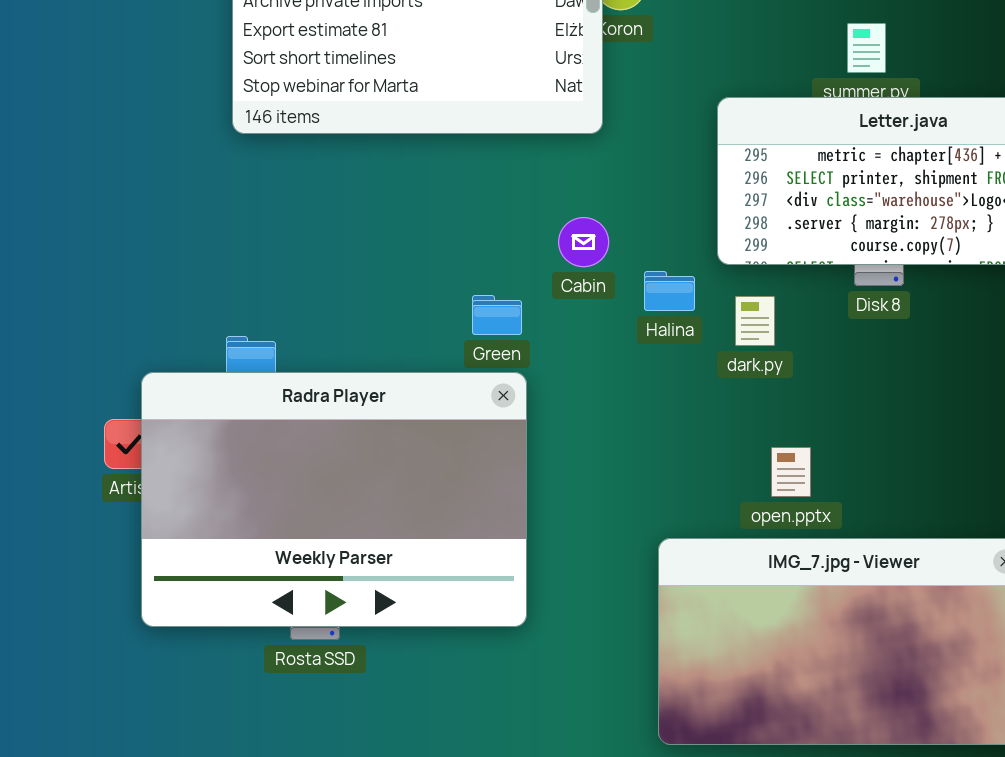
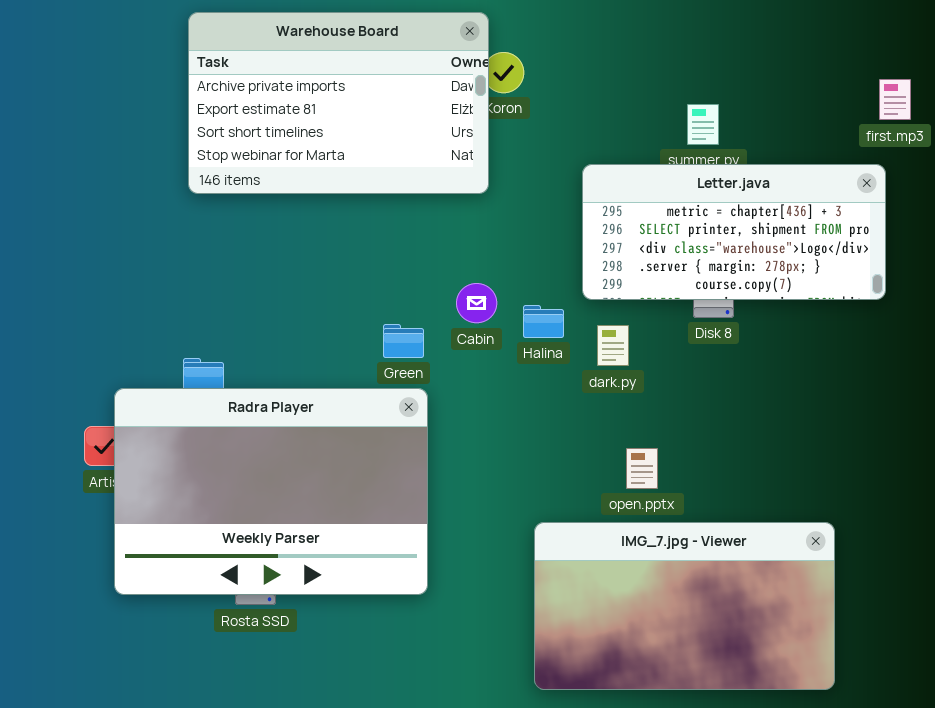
Cabin: [558,217,609,267] -> [456,283,497,323], moved

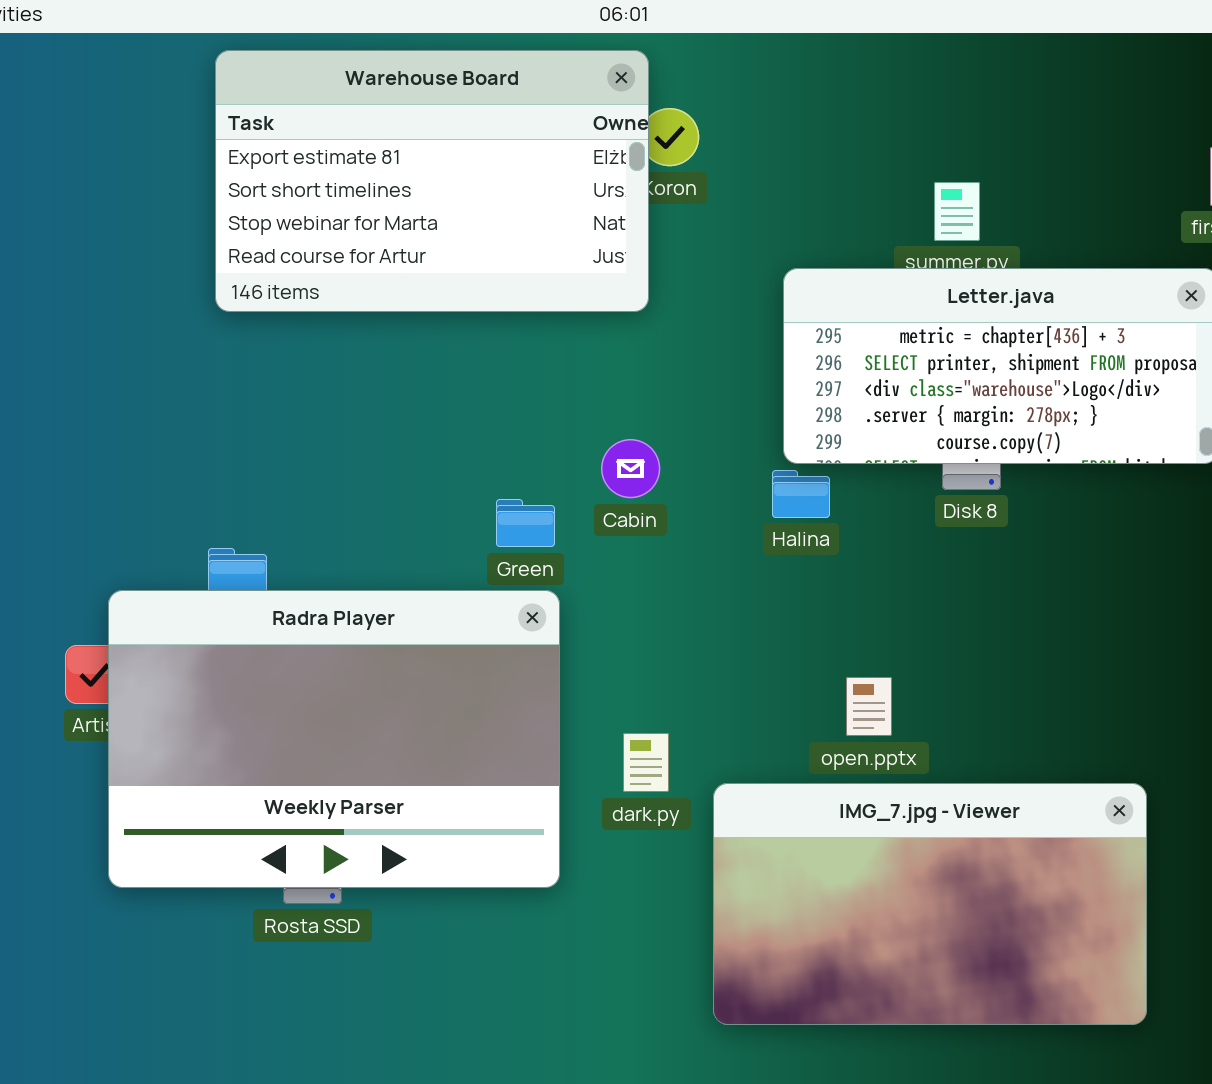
Warehouse Board: [188,12,489,194] -> [215,50,649,312], scrolled down 1 row
Halina: [523,305,564,338] -> [772,470,830,518], moved
dark.py: [597,325,629,366] -> [623,733,669,792], moved

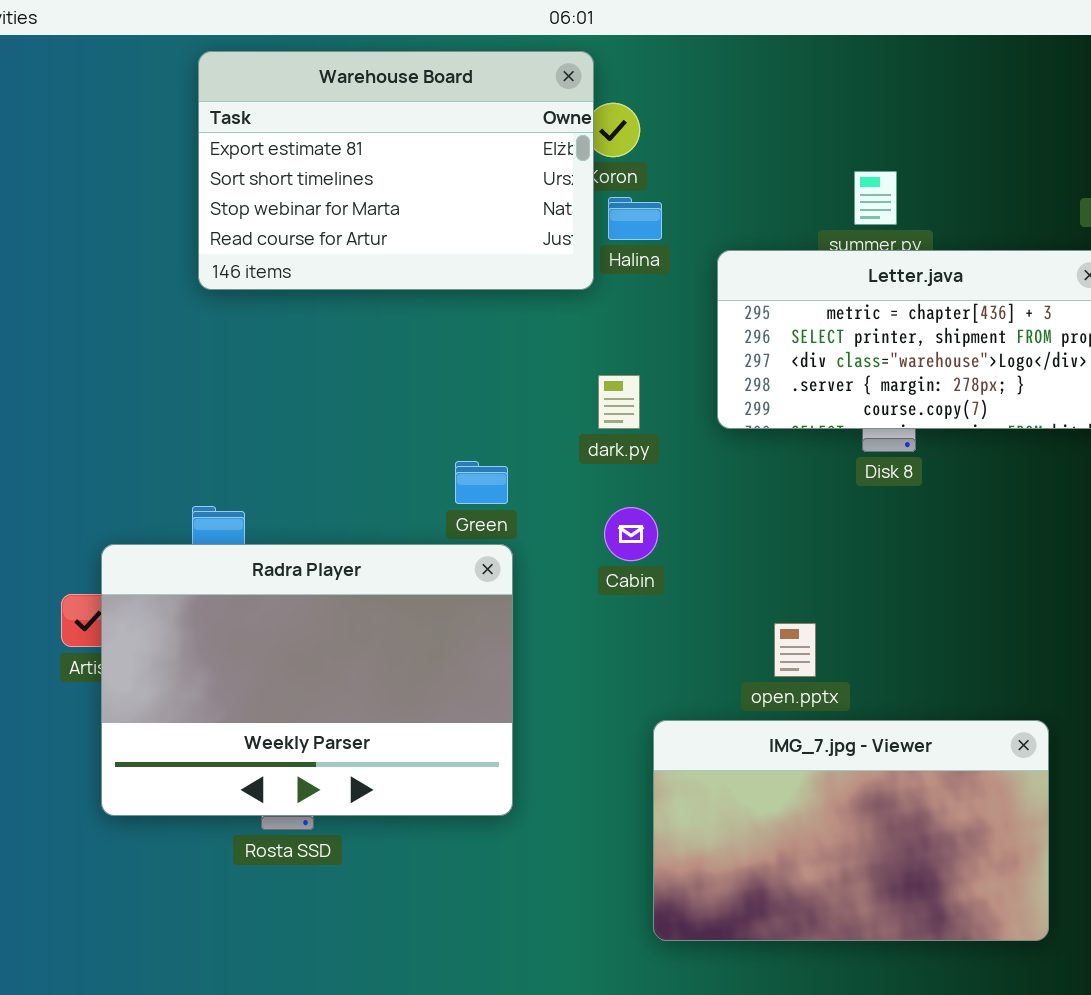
Cabin: [601,439,660,498] -> [604,507,658,561], moved
Halina: [772,470,830,518] -> [608,197,662,240], moved
dark.py: [623,733,669,792] -> [598,375,640,429], moved

